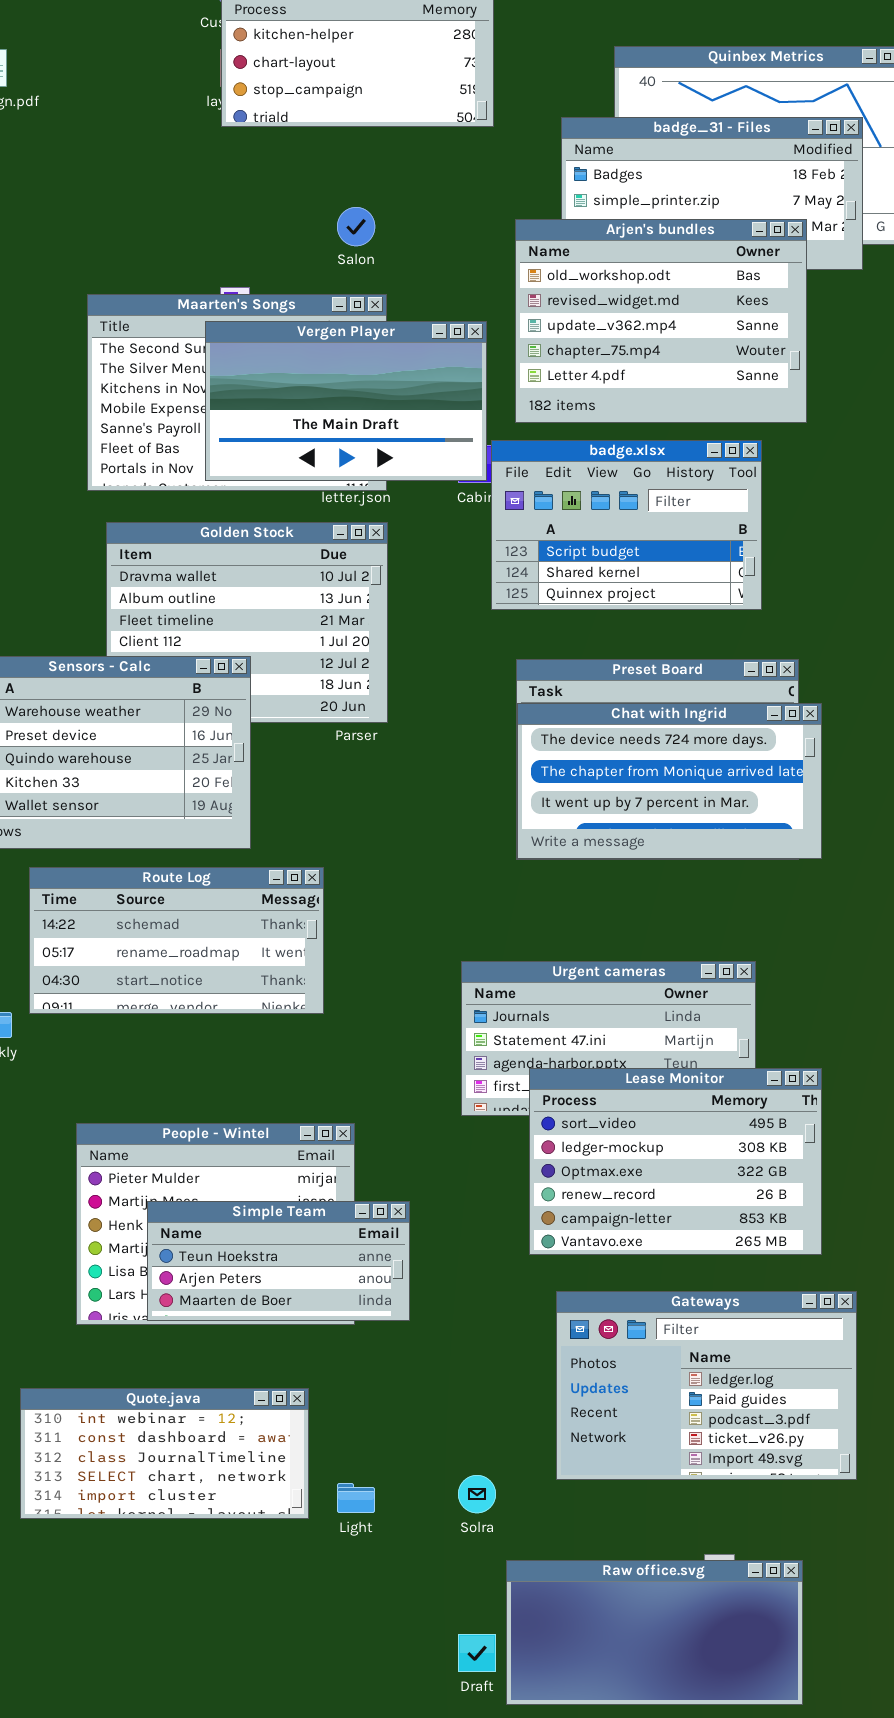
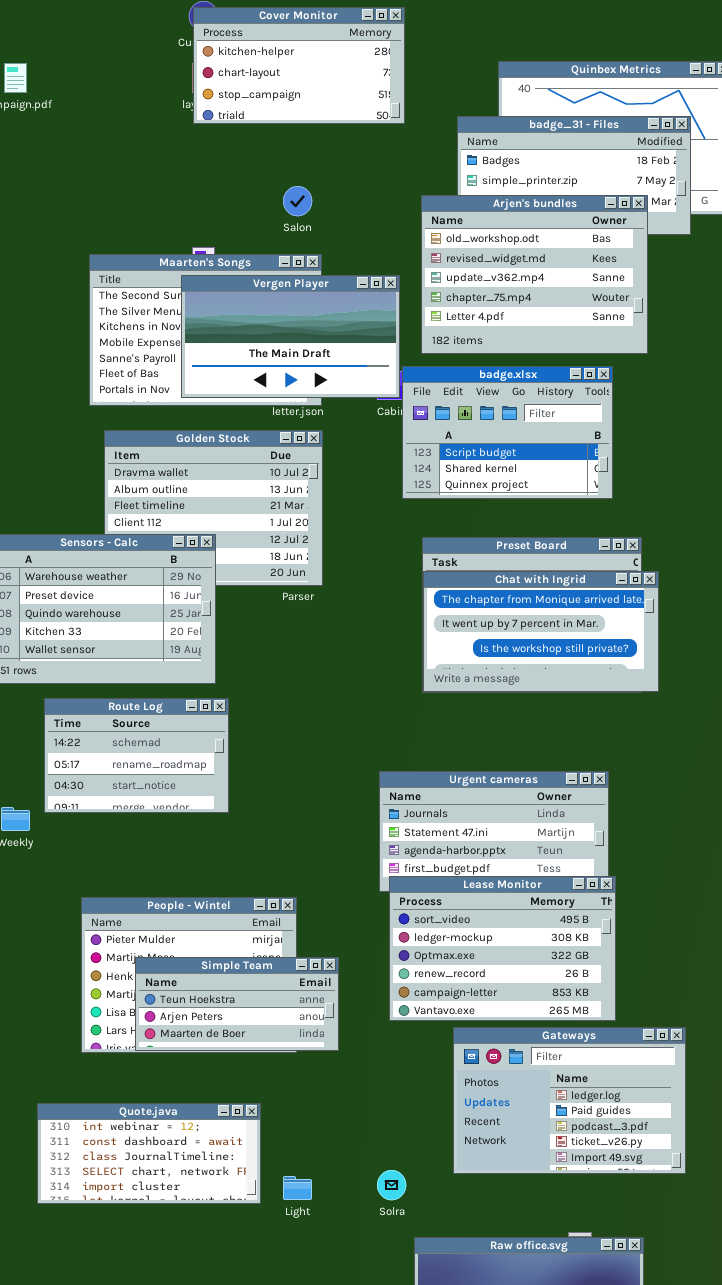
Chat with Ingrid: [517,703,822,859] -> [423,571,659,692], scrolled down 1 row
Route Log: [29,867,324,1014] -> [44,698,229,813], resized
Lease Monitor: [529,1068,822,1255] -> [389,876,616,1021], moved

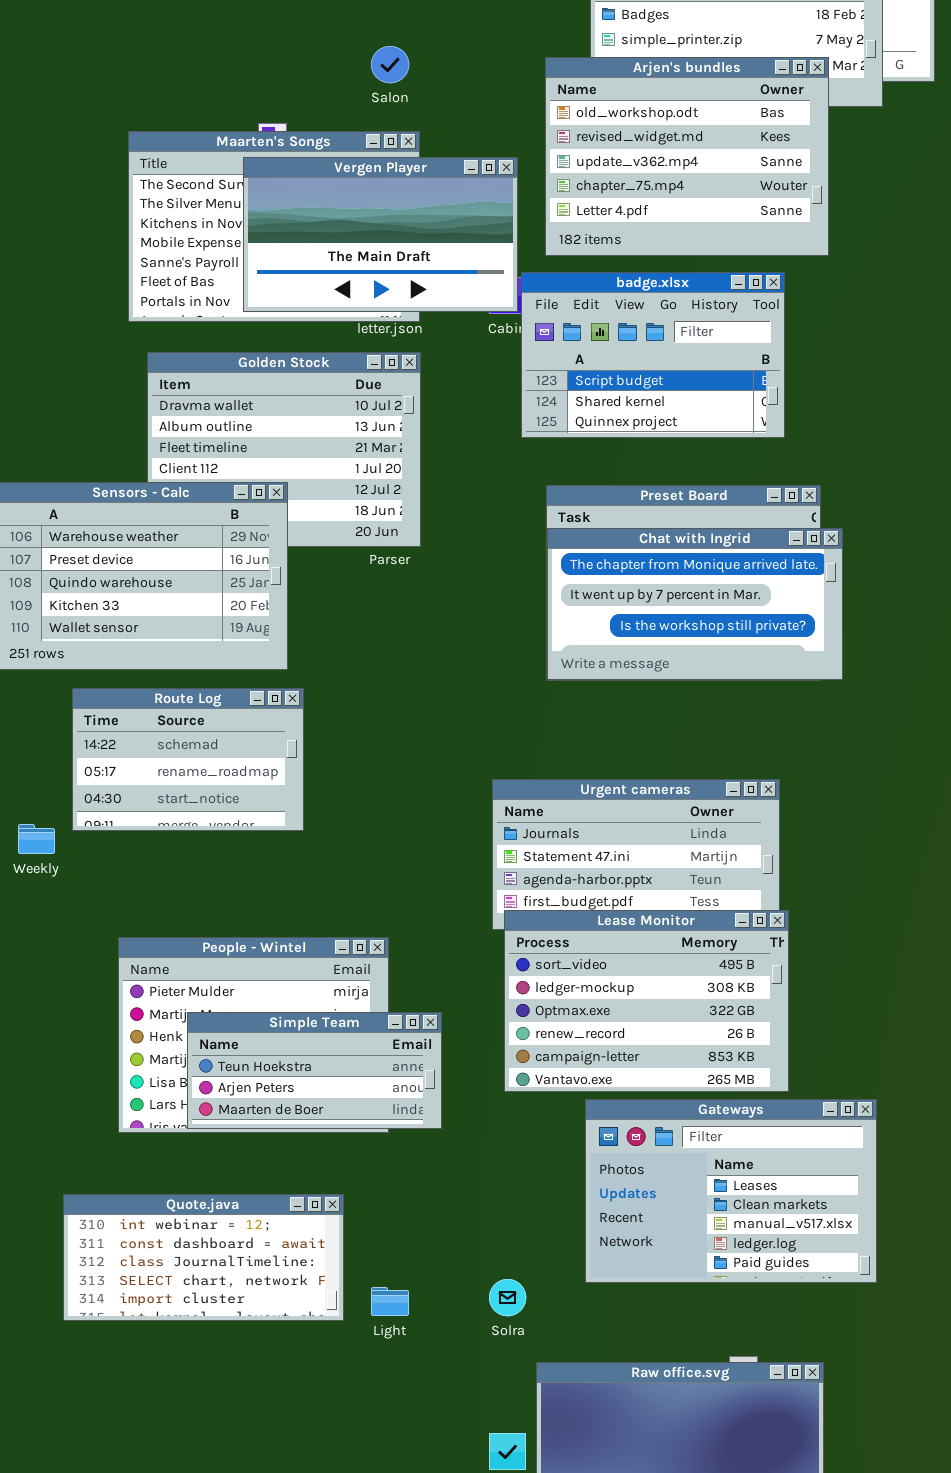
Gateways: [453,1027,686,1174] -> [585,1099,877,1283], scrolled up 3 rows

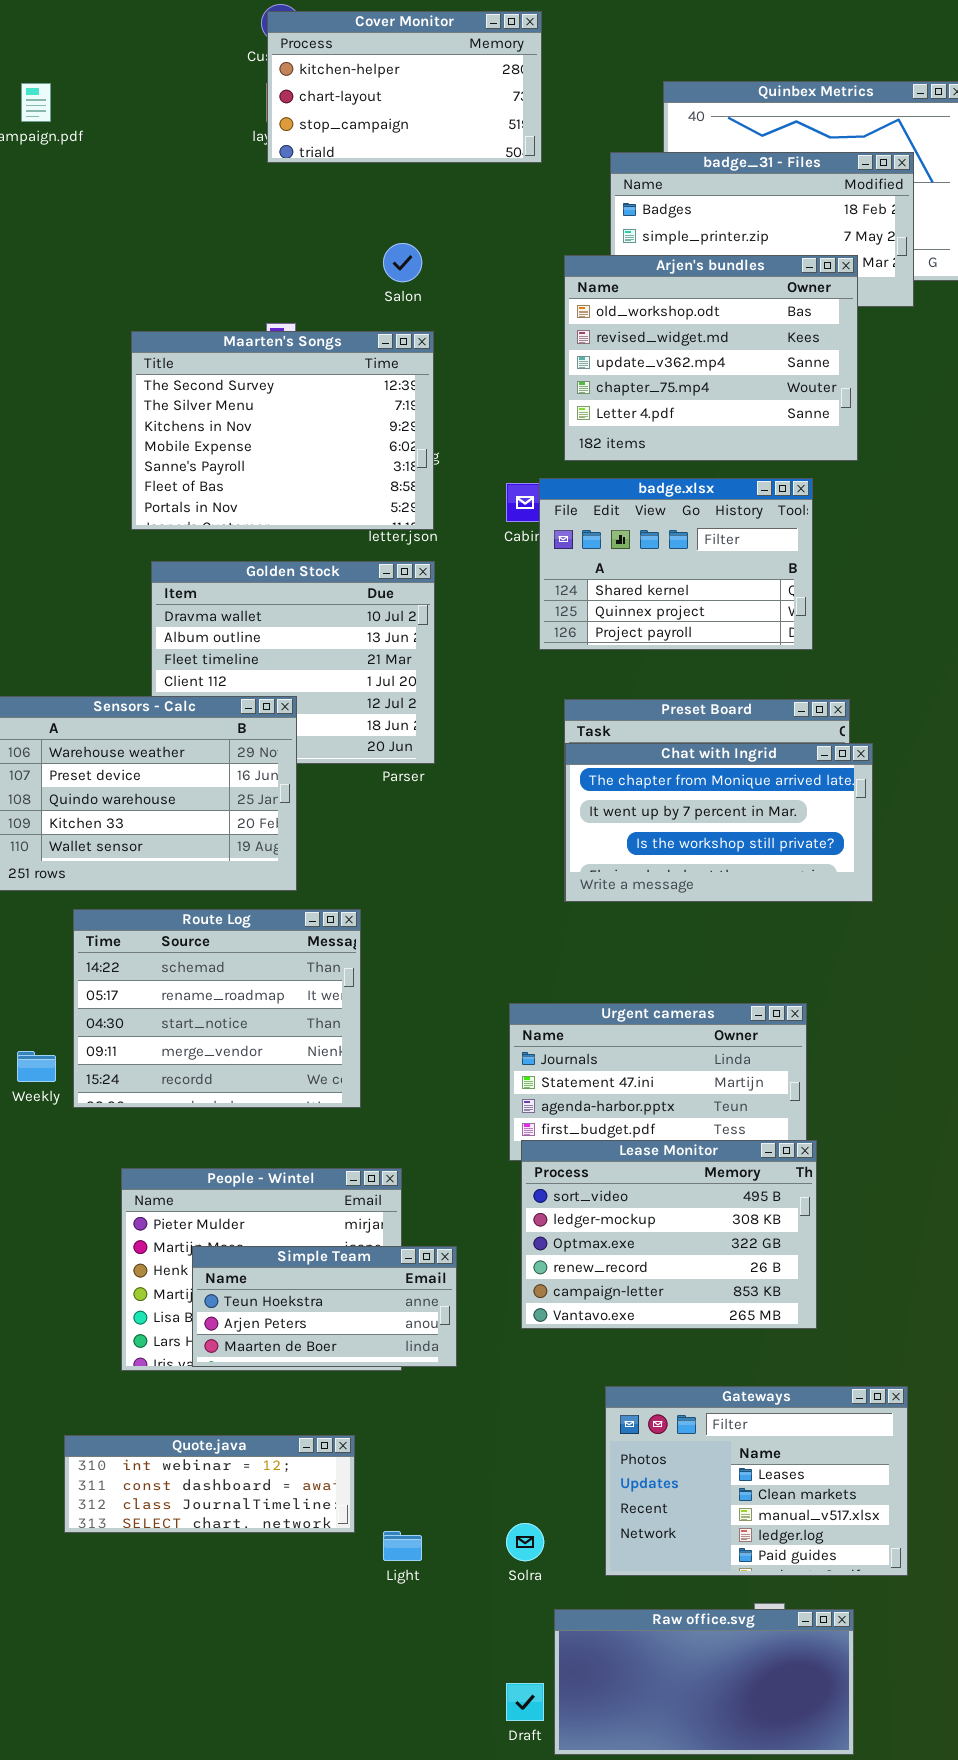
Vergen Player: [243,157,518,312] -> none, closed
badge.xlsx: [521,272,785,438] -> [539,478,813,650], scrolled down 1 row
Route Log: [72,688,304,831] -> [73,909,361,1108], resized
Gateways: [585,1099,877,1283] -> [605,1386,908,1576], moved
Quote.java: [63,1194,344,1321] -> [64,1435,355,1533], resized

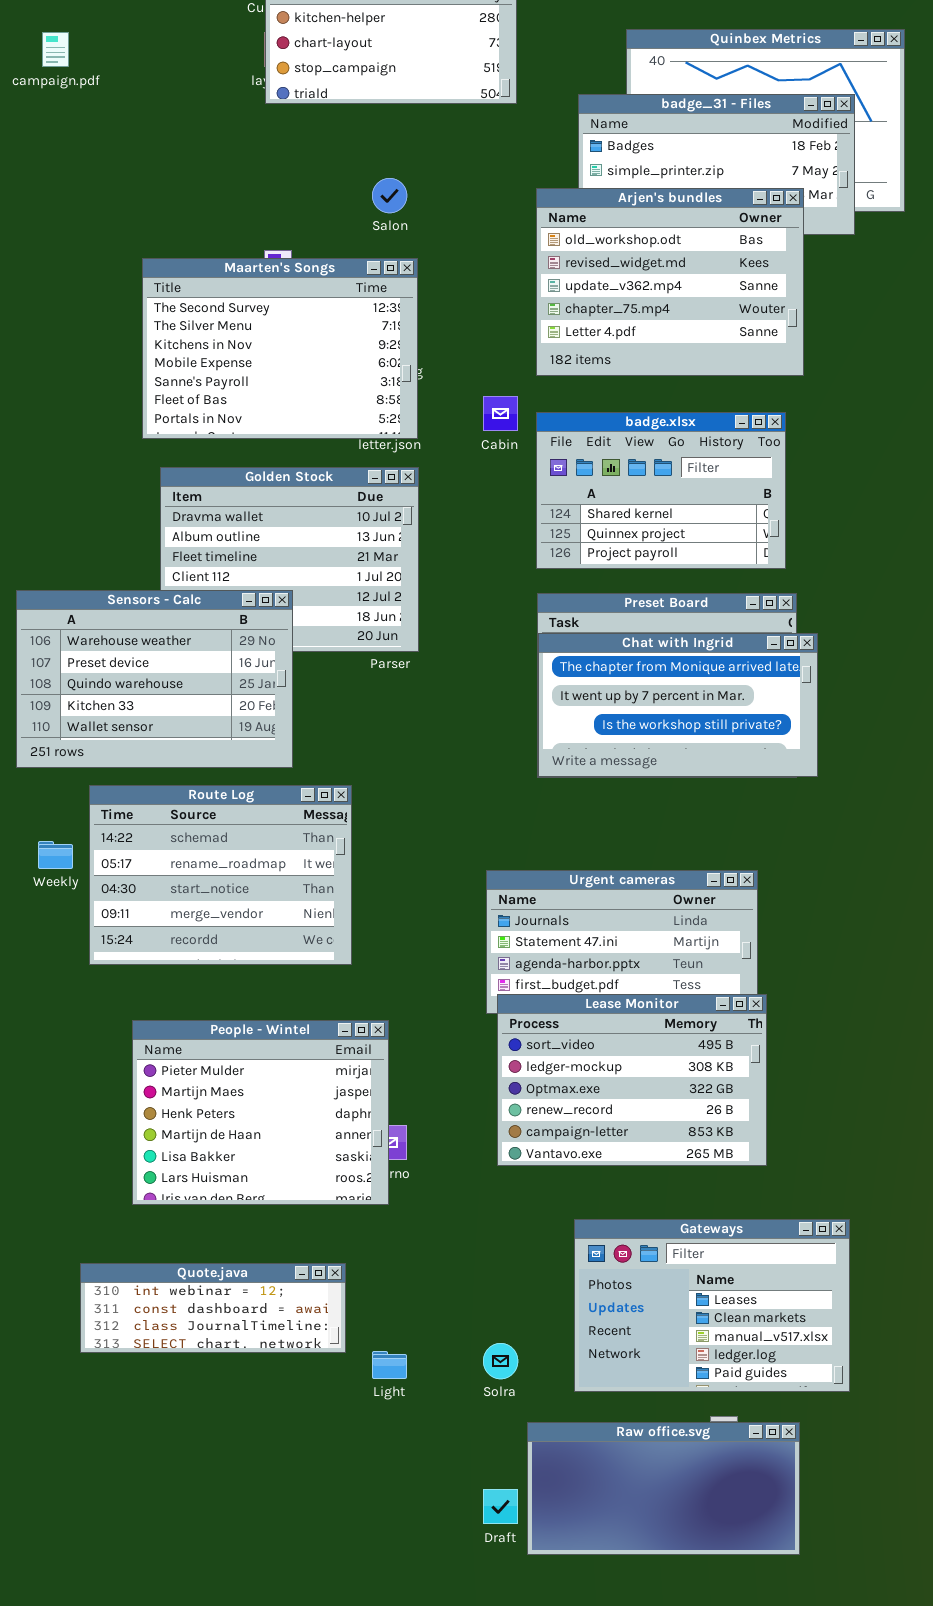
badge.xlsx: [539,478,813,650] -> [536,412,786,569], moved
Weekly: [17,1051,56,1082] -> [38,841,73,869], moved
Simple Team: [192,1246,457,1367] -> none, closed

